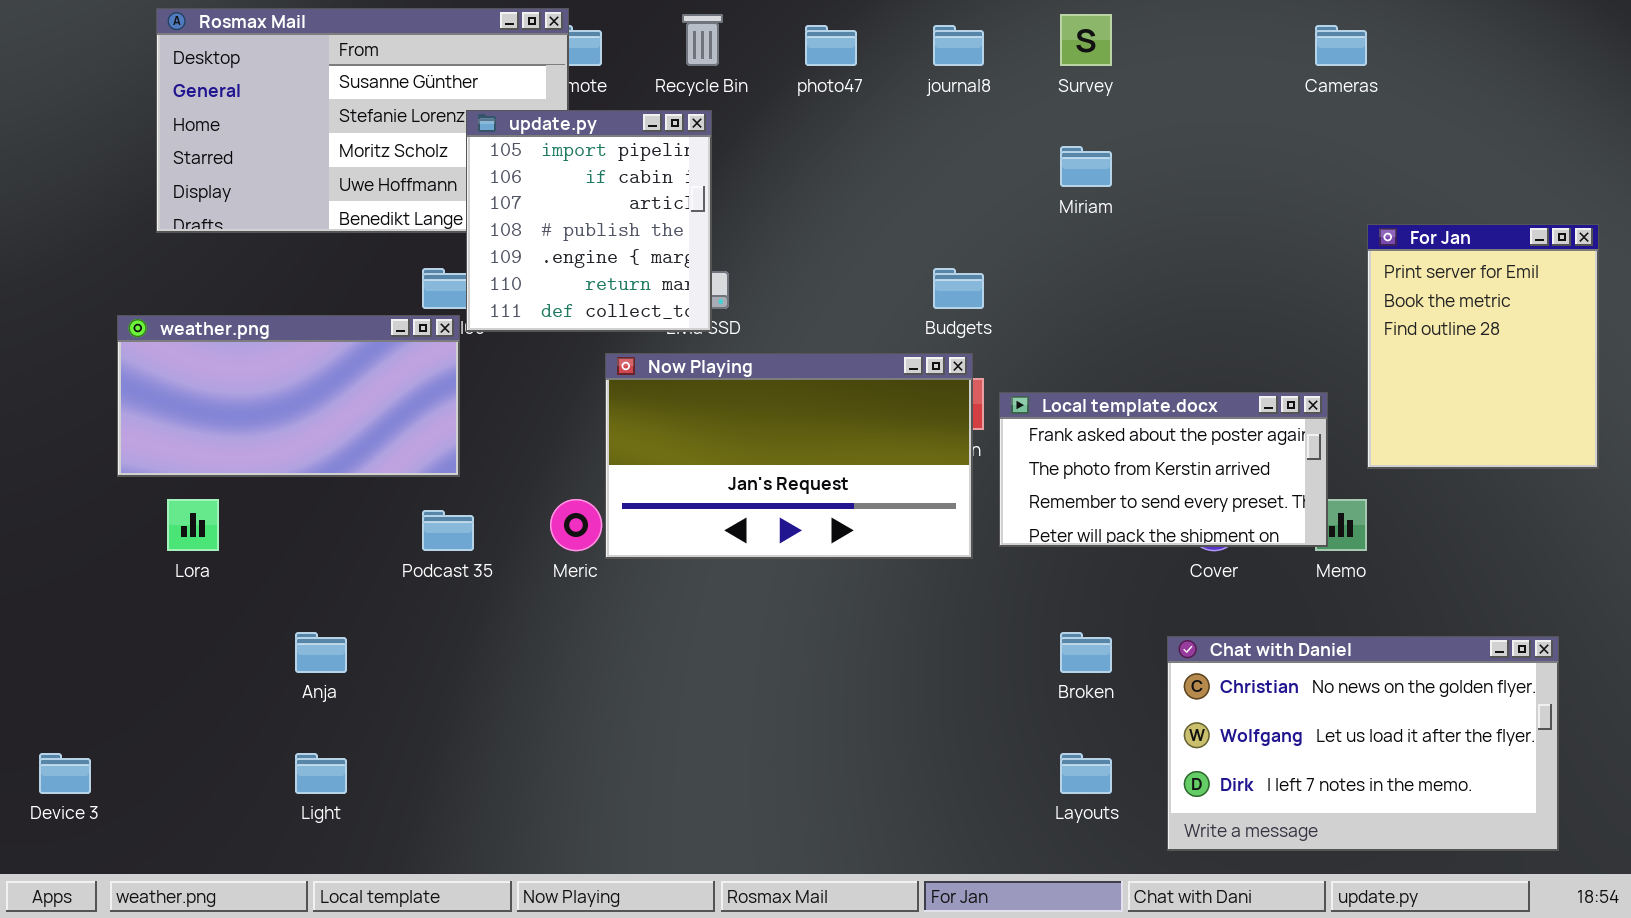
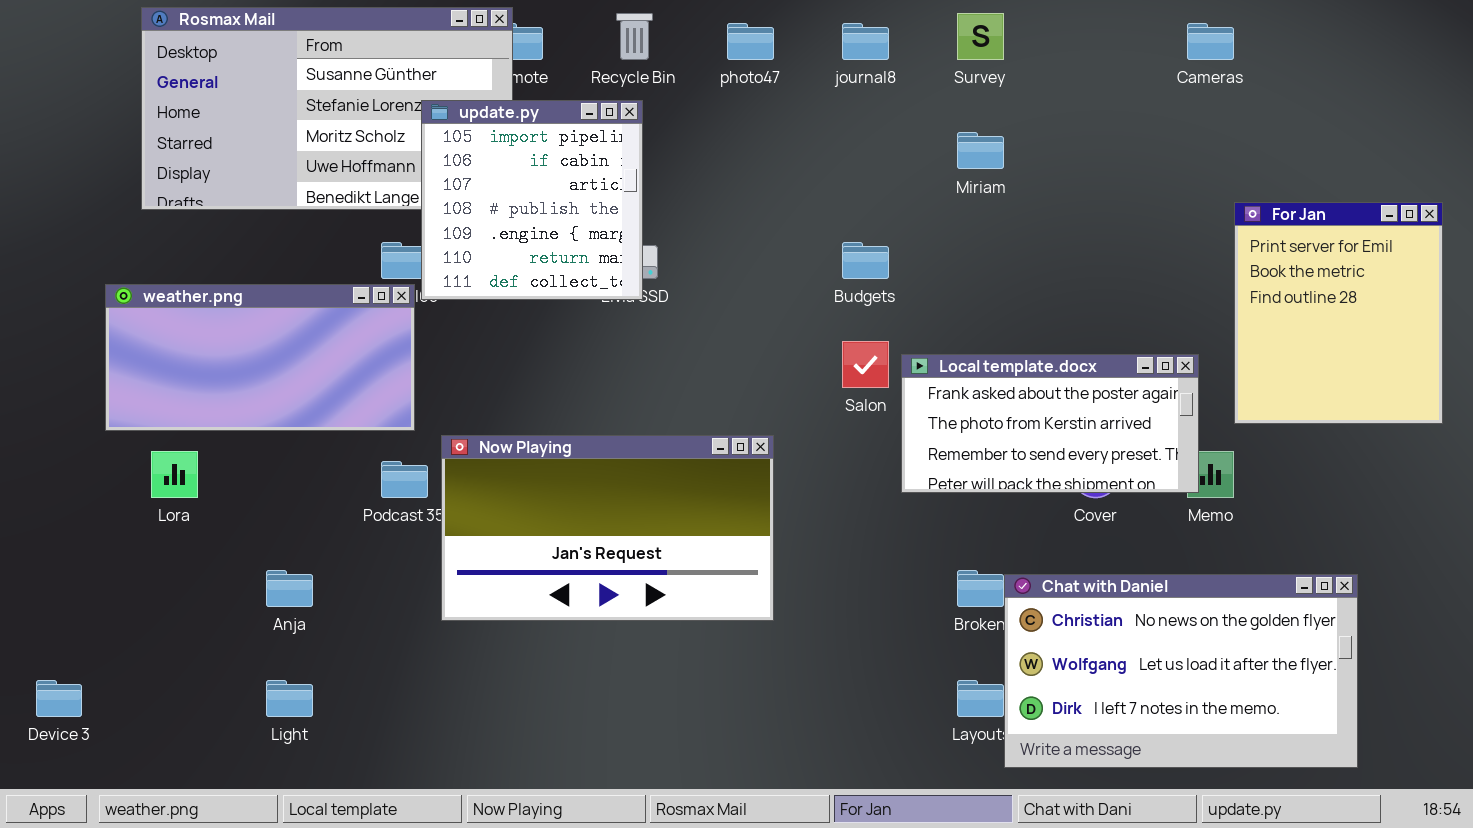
Now Playing: [605,353,973,559] -> [441,435,774,621], moved
Chat with Daniel: [1167,636,1559,851] -> [1004,574,1358,768], moved

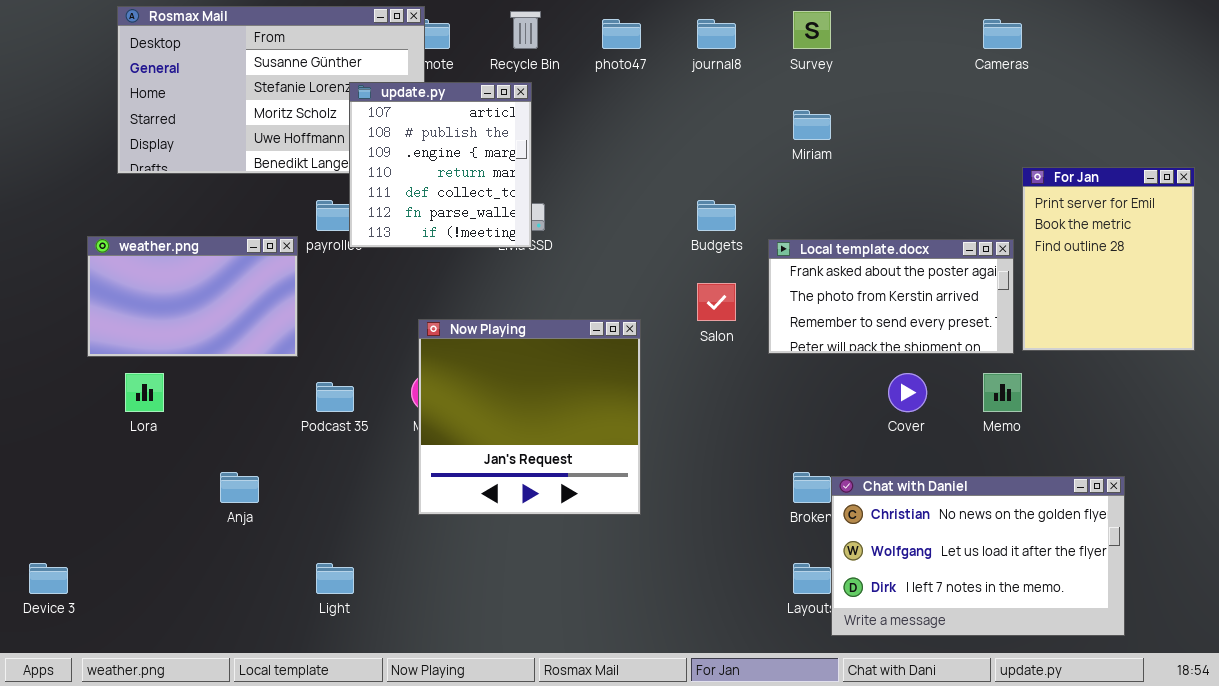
update.py: [421,100,643,300] -> [349,82,532,248], scrolled down 2 rows
weather.png: [105,284,415,431] -> [87,236,298,357], resized
Local template.docx: [901,354,1199,493] -> [768,239,1014,354], moved
Now Playing: [441,435,774,621] -> [418,319,641,515], resized
Light: [266,680,313,717] -> [316,563,354,594], moved

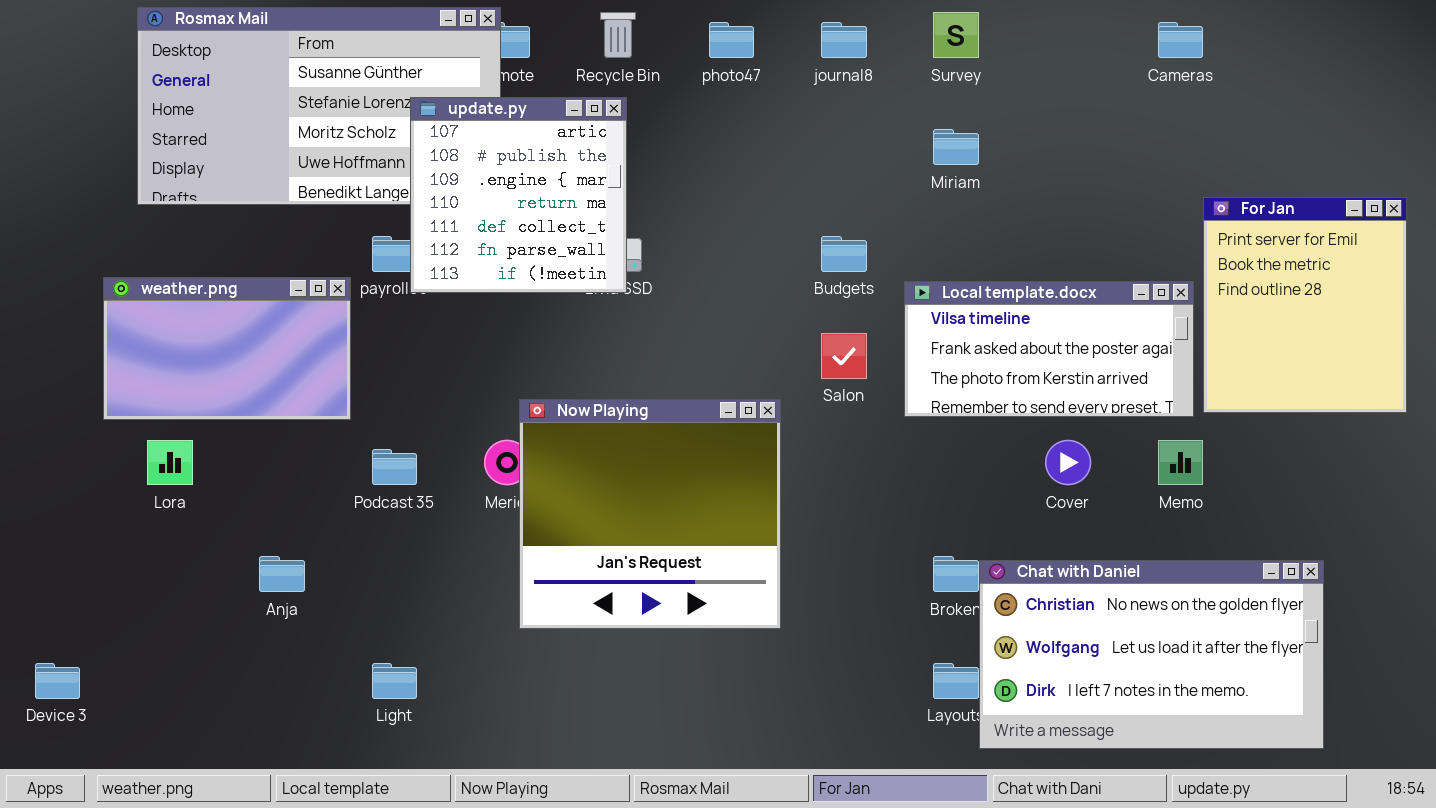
Local template.docx: [768,239,1014,354] -> [904,281,1194,417], scrolled up 1 row
Now Playing: [418,319,641,515] -> [519,399,781,629], moved

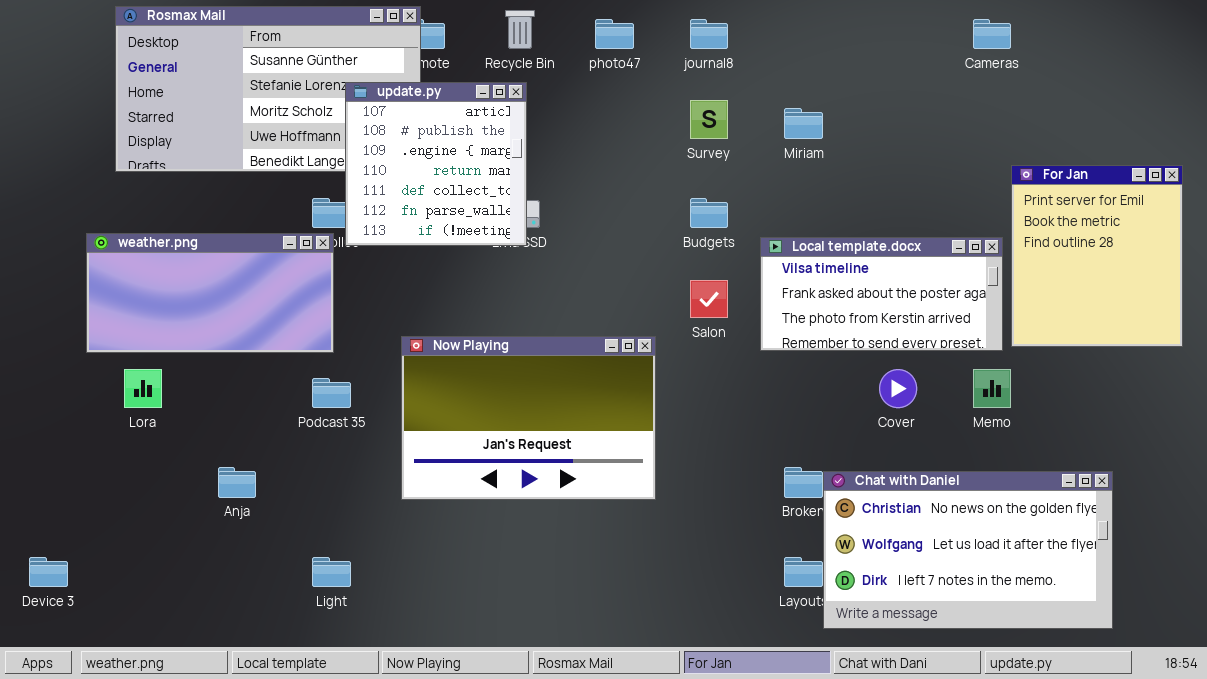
Survey: [933,12,979,58] -> [690,100,728,139], moved
weather.png: [103,277,351,420] -> [86,233,334,353], resized
Now Playing: [519,399,781,629] -> [401,336,656,500], resized

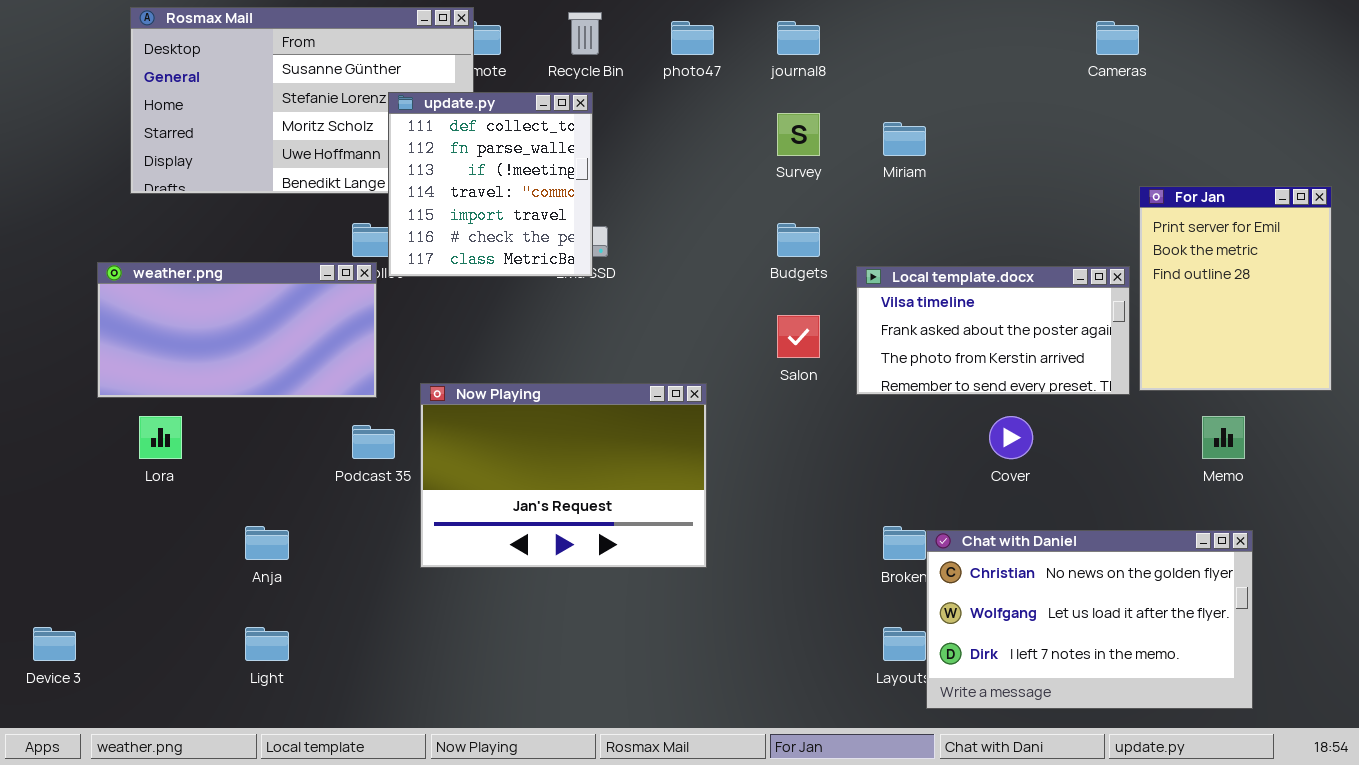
update.py: [345,82,527,246] -> [388,92,593,277], scrolled down 4 rows
Now Playing: [401,336,656,500] -> [420,383,707,568], moved
Memo: [973,369,1011,408] -> [1202,416,1245,459], moved
Light: [312,557,351,587] -> [245,627,289,661], moved

